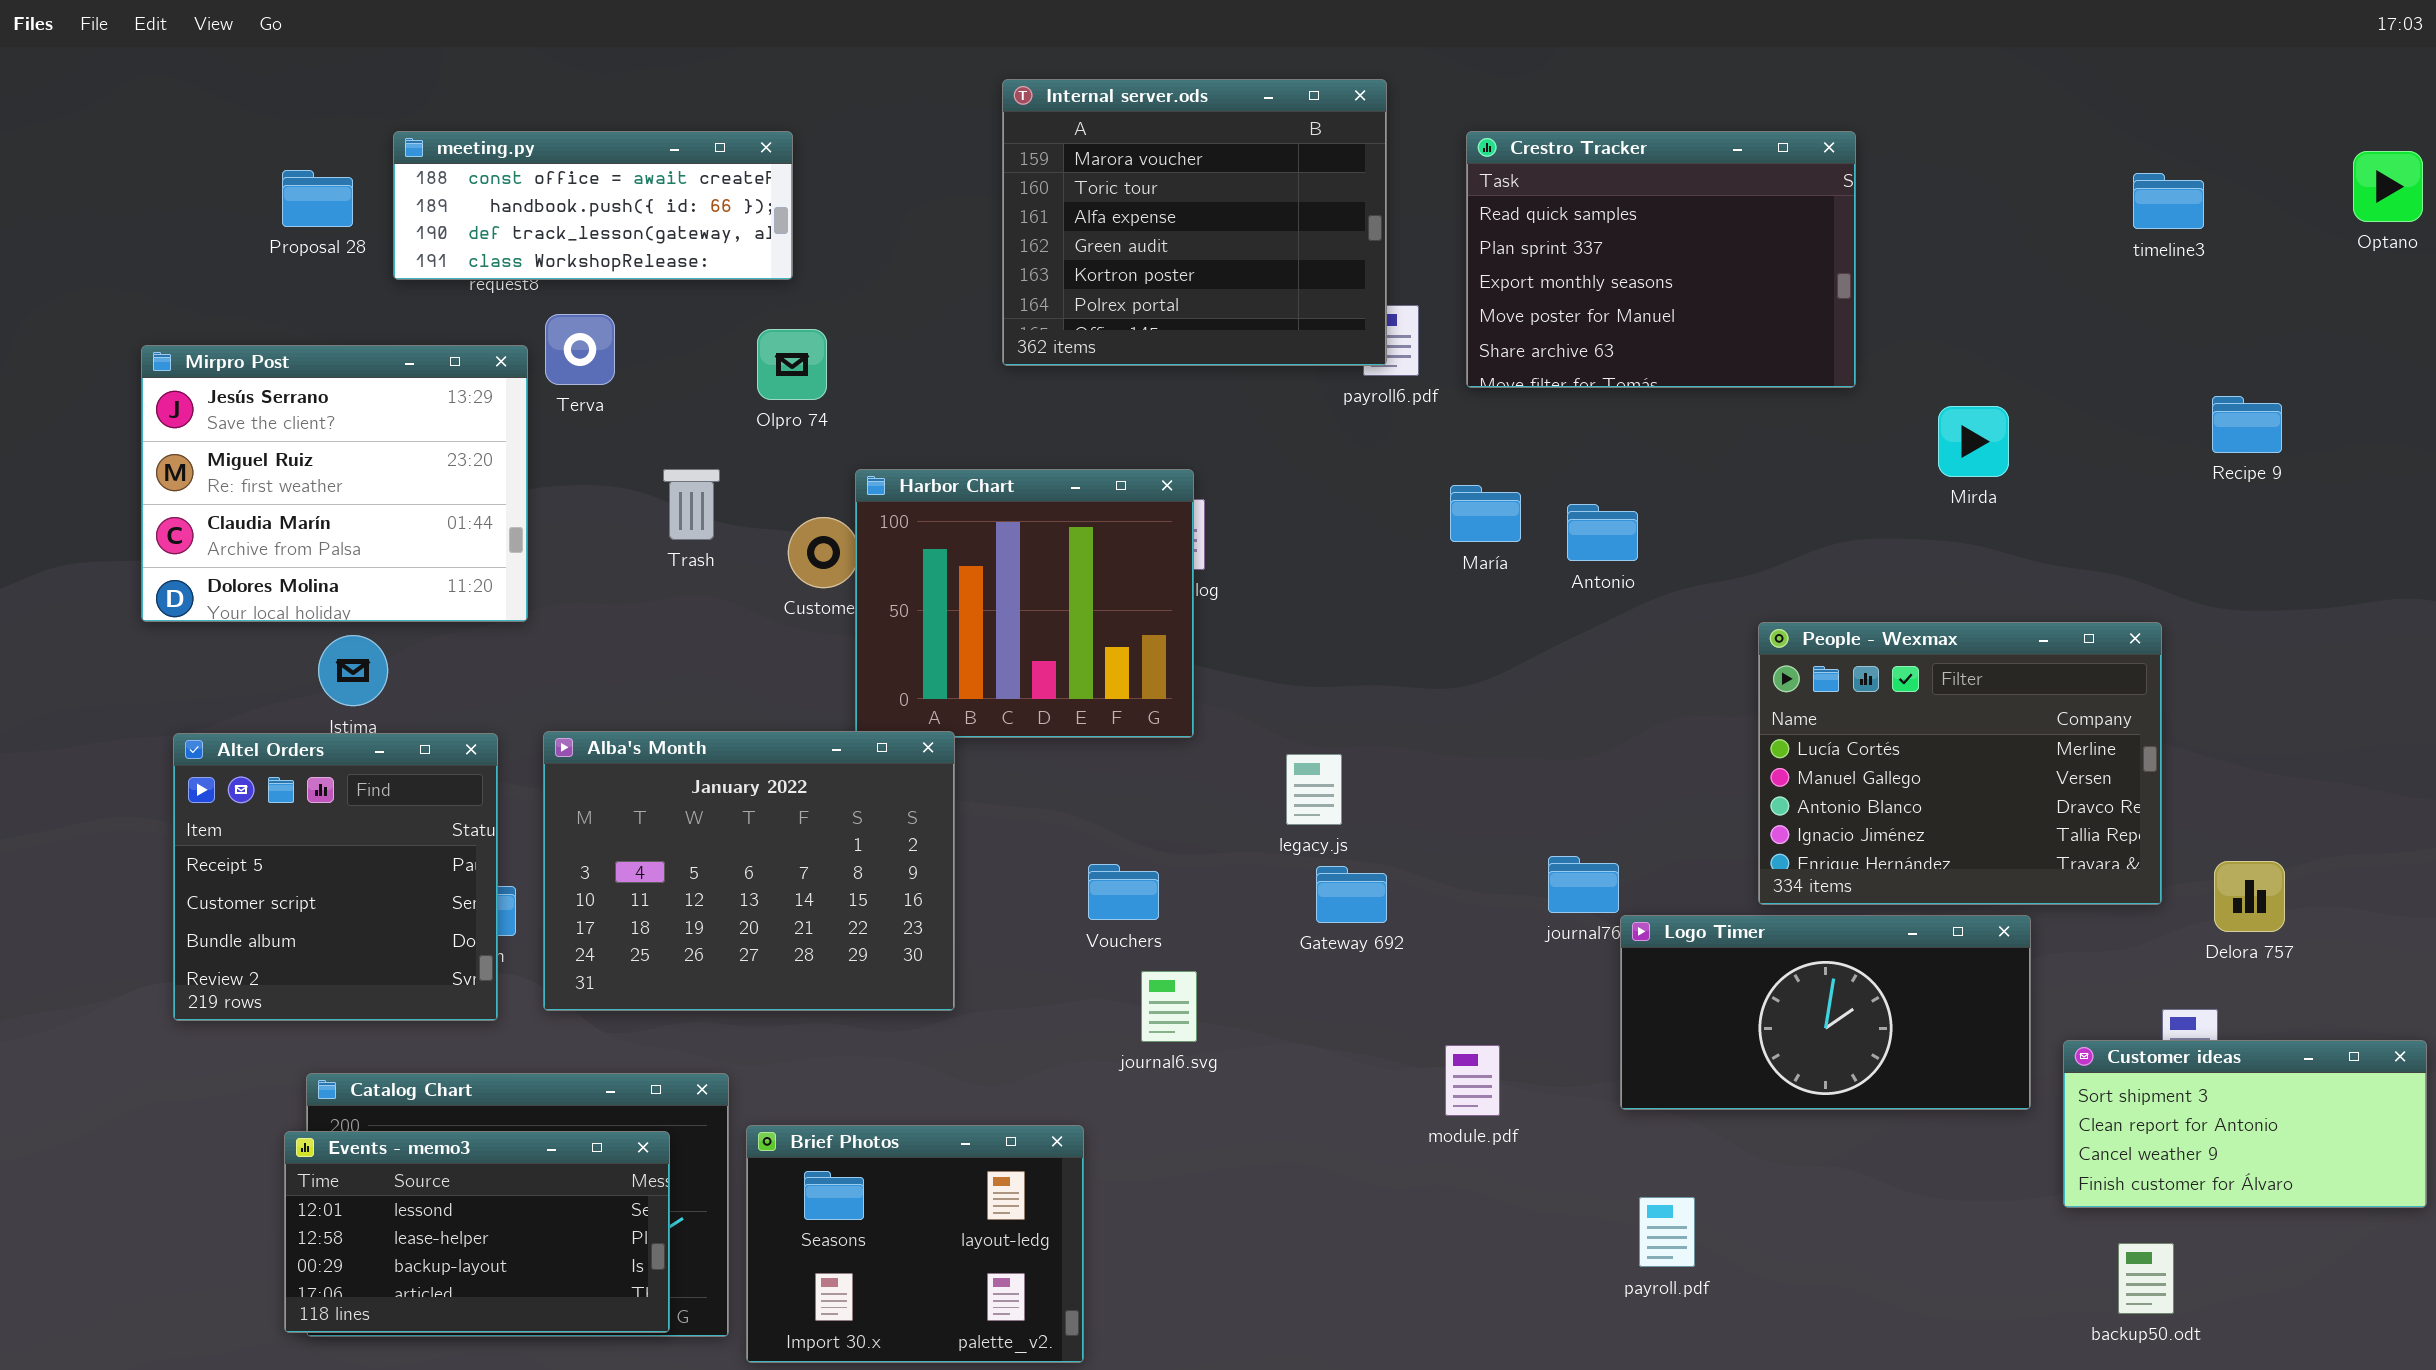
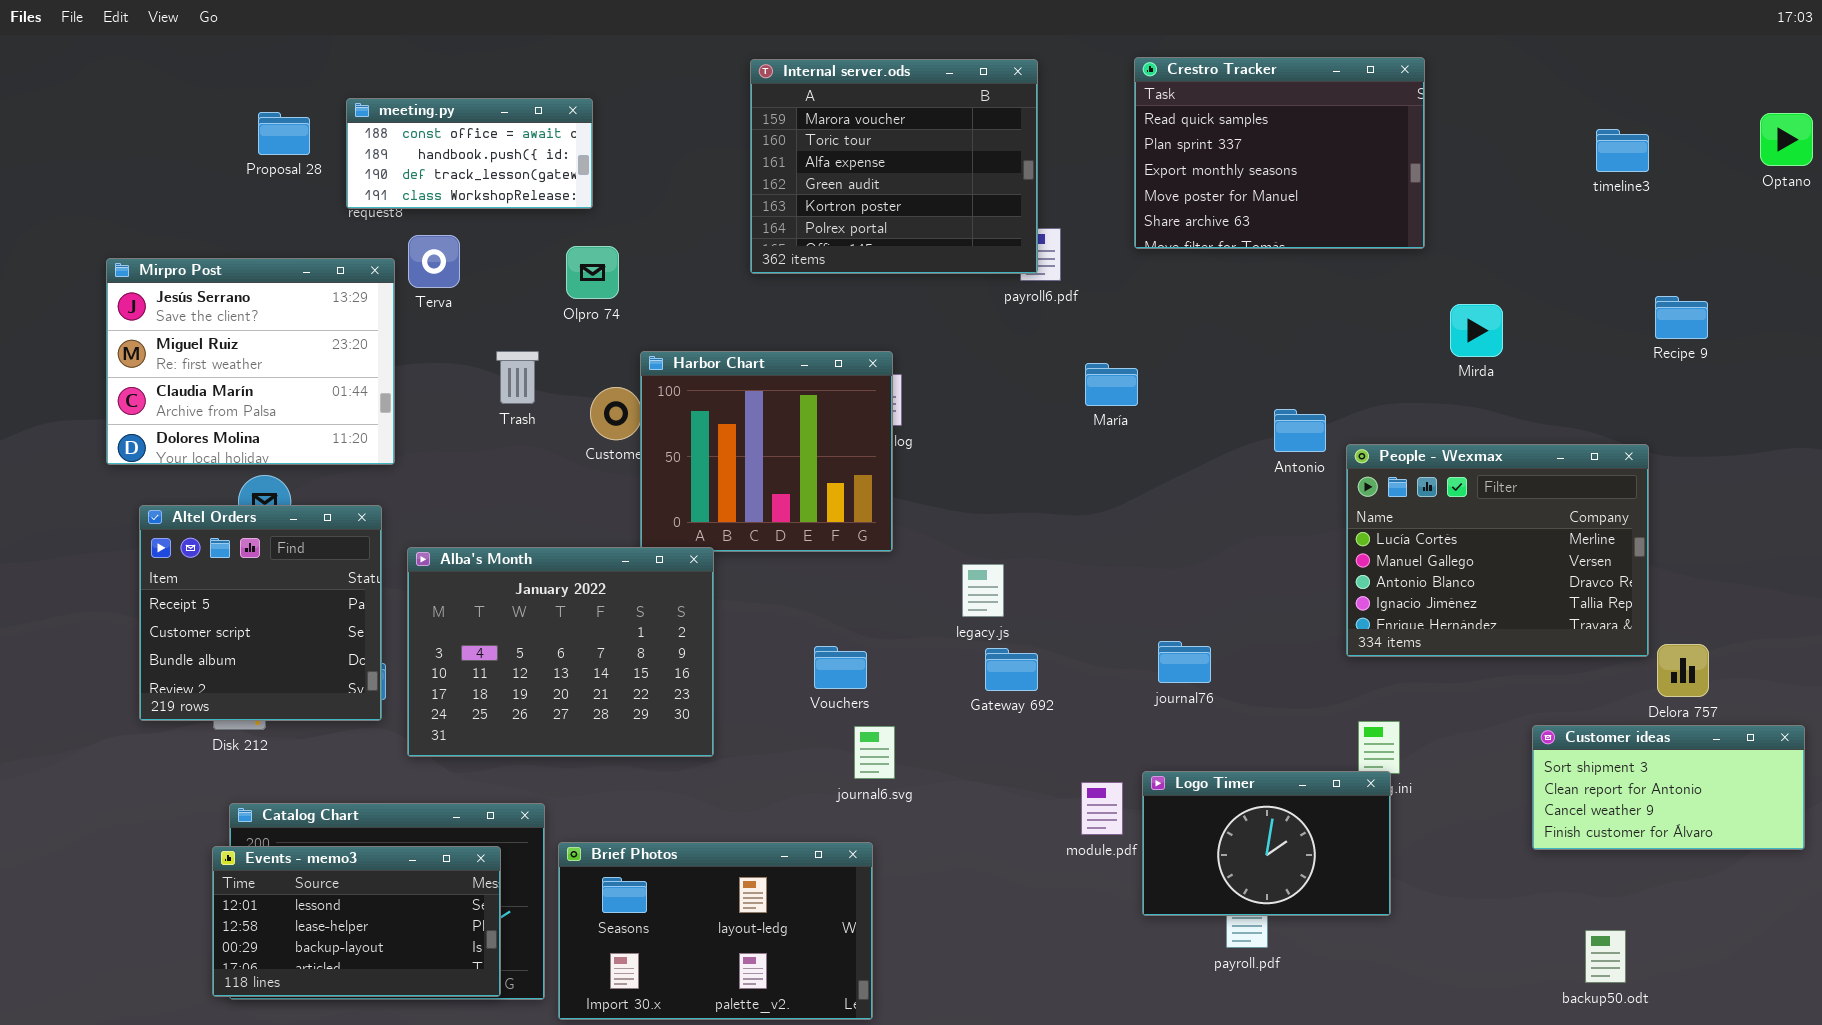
meeting.py: [393,131,793,280] -> [346,98,593,209], resized
Crestro Tracker: [1466,131,1856,388] -> [1134,57,1425,249], moved
Proposal 28: [282,170,353,227] -> [258,112,310,155], moved
Antonio: [1567,504,1638,561] -> [1274,409,1326,452], moved
People - Wexmax: [1758,622,2162,905] -> [1346,444,1649,657], moved
Altel Orders: [173,733,498,1021] -> [139,505,382,721], moved
Logo Timer: [1620,915,2031,1110] -> [1142,771,1391,916], moved, resized
Customer ideas: [2063,1040,2427,1208] -> [1532,725,1805,850], moved
Brief Photos: [746,1125,1084,1363] -> [558,842,873,1020], resized

